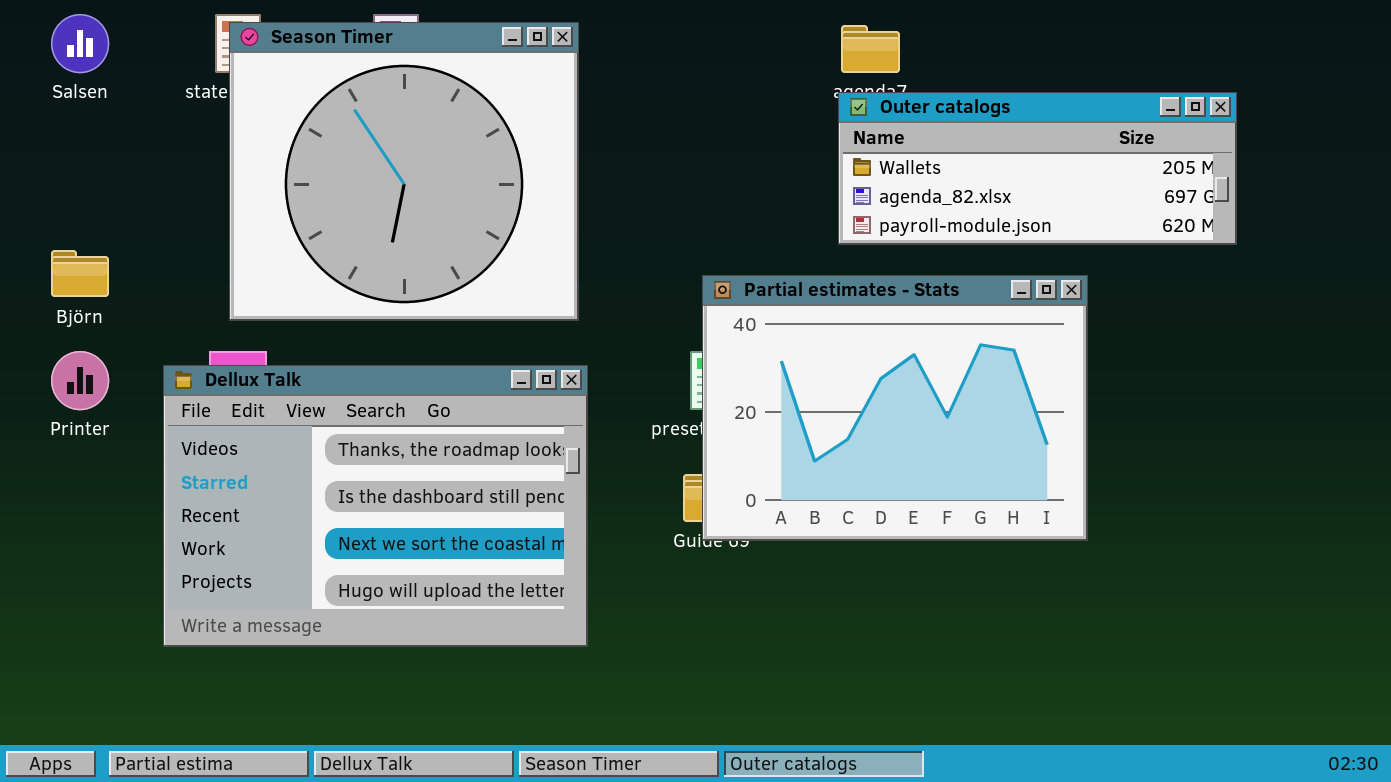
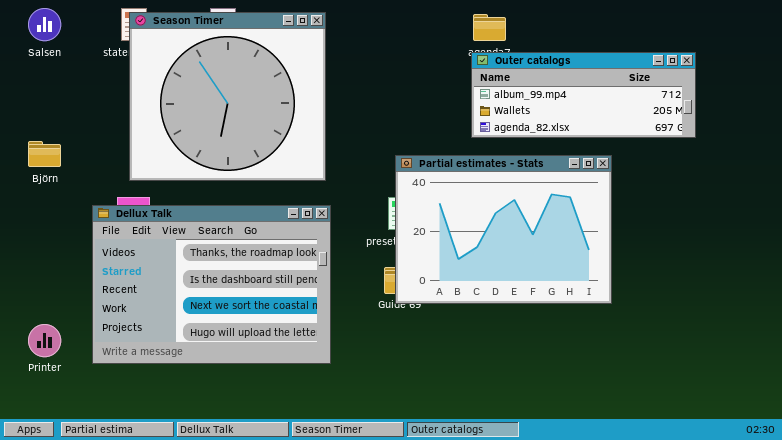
Outer catalogs: [838,92,1237,245] -> [471,52,696,138], scrolled up 1 row
Printer: [51,351,109,410] -> [28,324,61,357], moved

